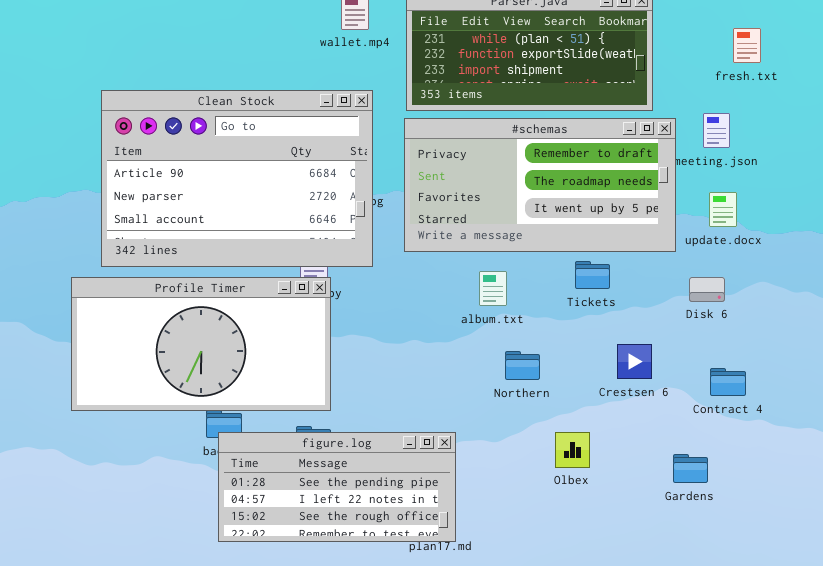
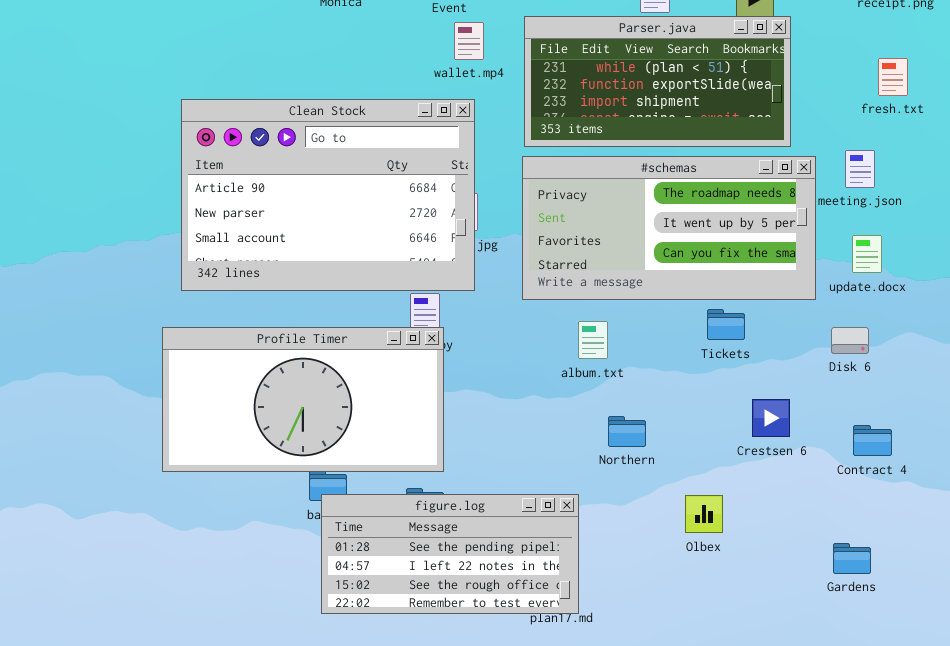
Clean Stock: [101,90,373,267] -> [181,99,475,291], moved
#schemas: [404,118,676,252] -> [522,156,816,300], scrolled down 1 row
album.txt: [479,271,507,306] -> [578,321,608,359], moved
Northern: [505,351,540,380] -> [608,416,646,447], moved
Gardens: [673,454,708,483] -> [833,543,871,574], moved

